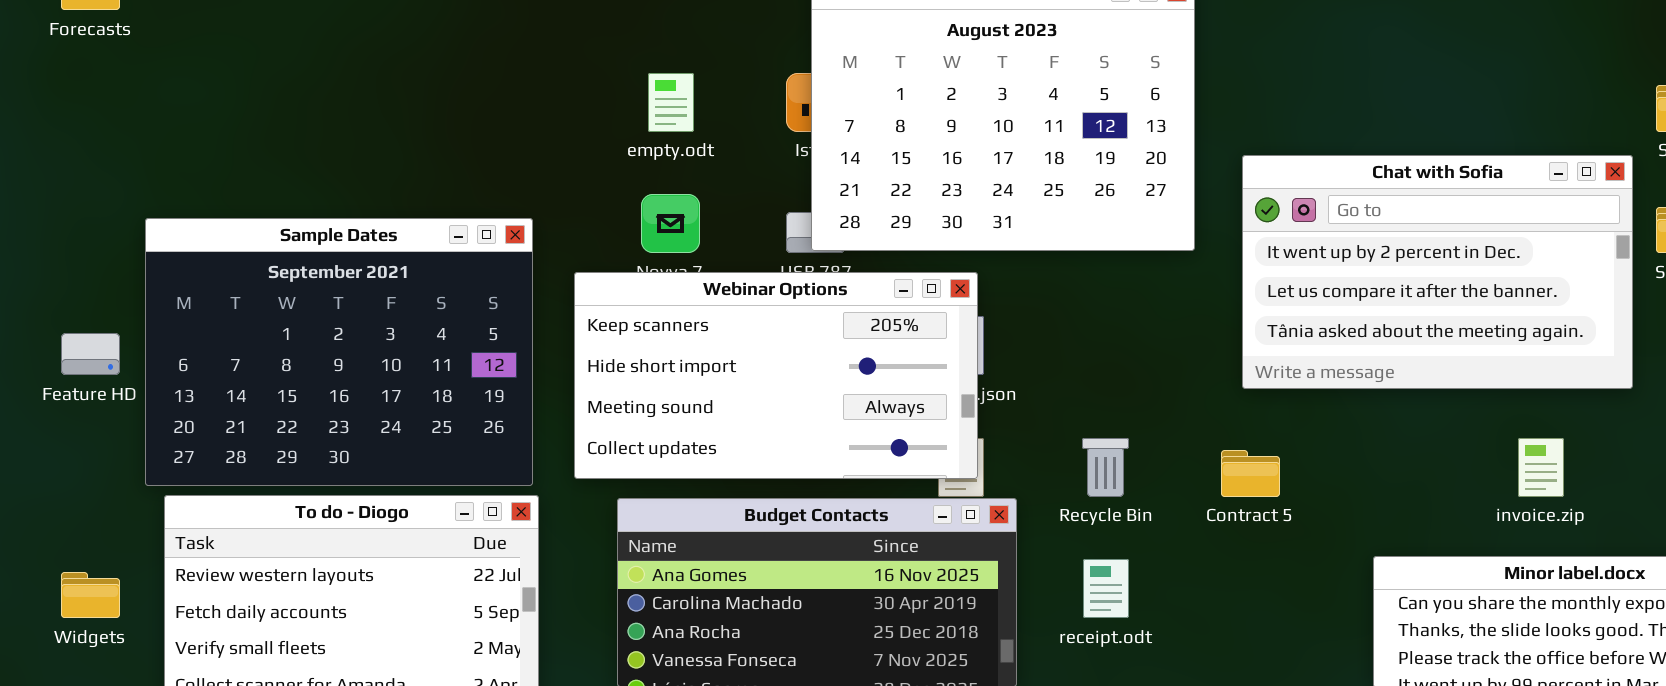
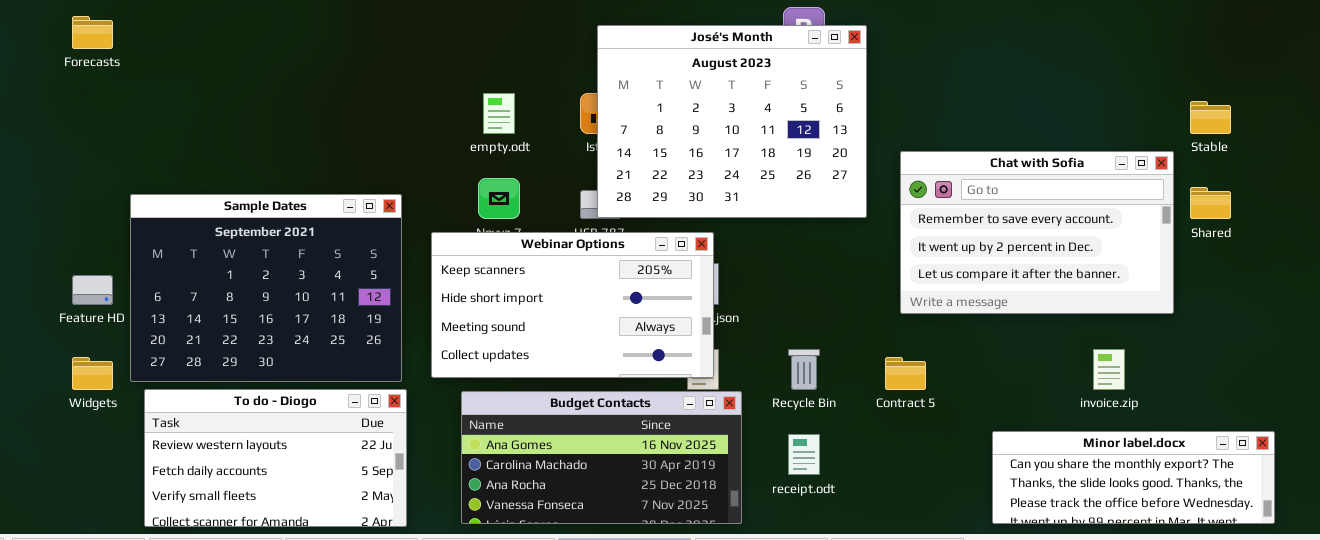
Chat with Sofia: [1242,155,1633,389] -> [900,151,1174,314], scrolled up 1 row
Widgets: [61,572,120,618] -> [72,357,113,390], moved

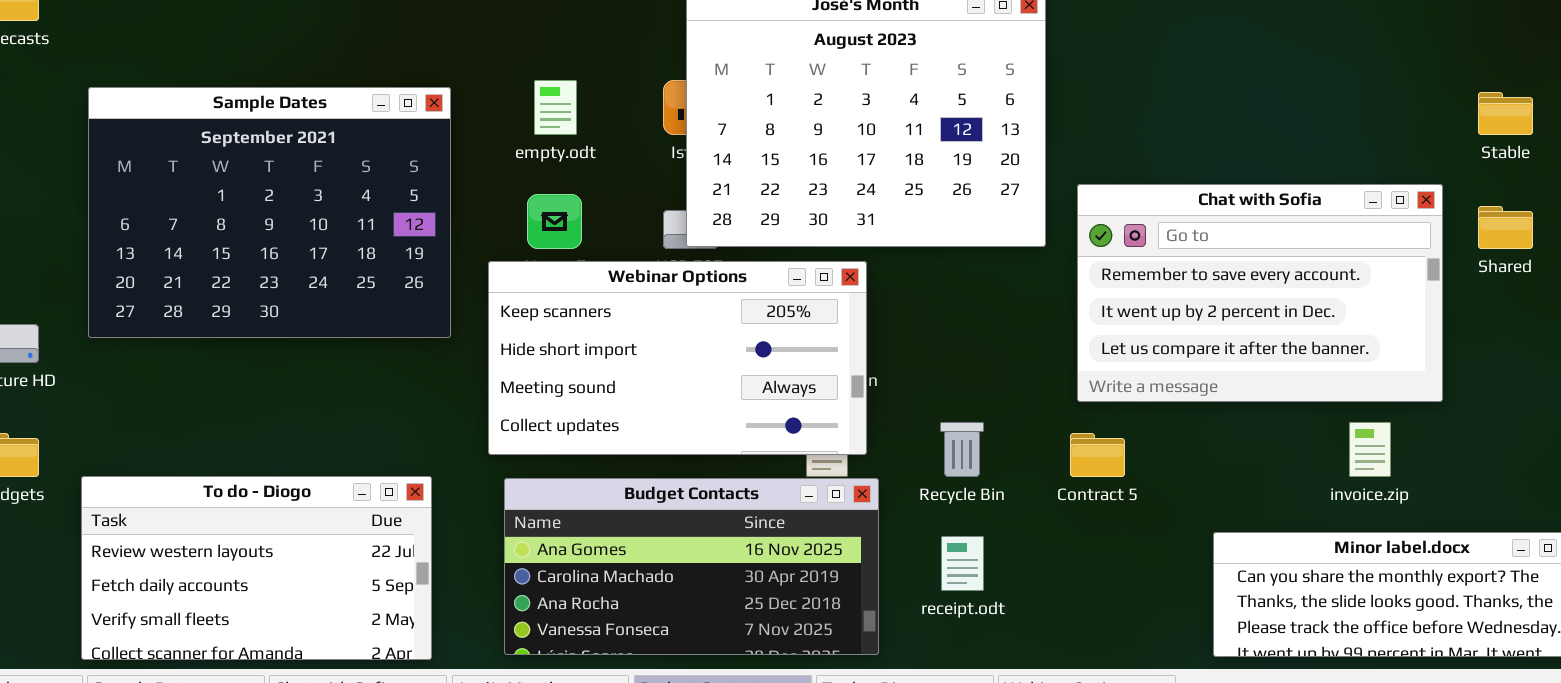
Chat with Sofia: [900,151,1174,314] -> [1077,184,1443,402], moved
Sample Dates: [130,194,402,382] -> [88,87,451,338], moved
Webinar Options: [431,232,714,378] -> [488,261,867,455], moved

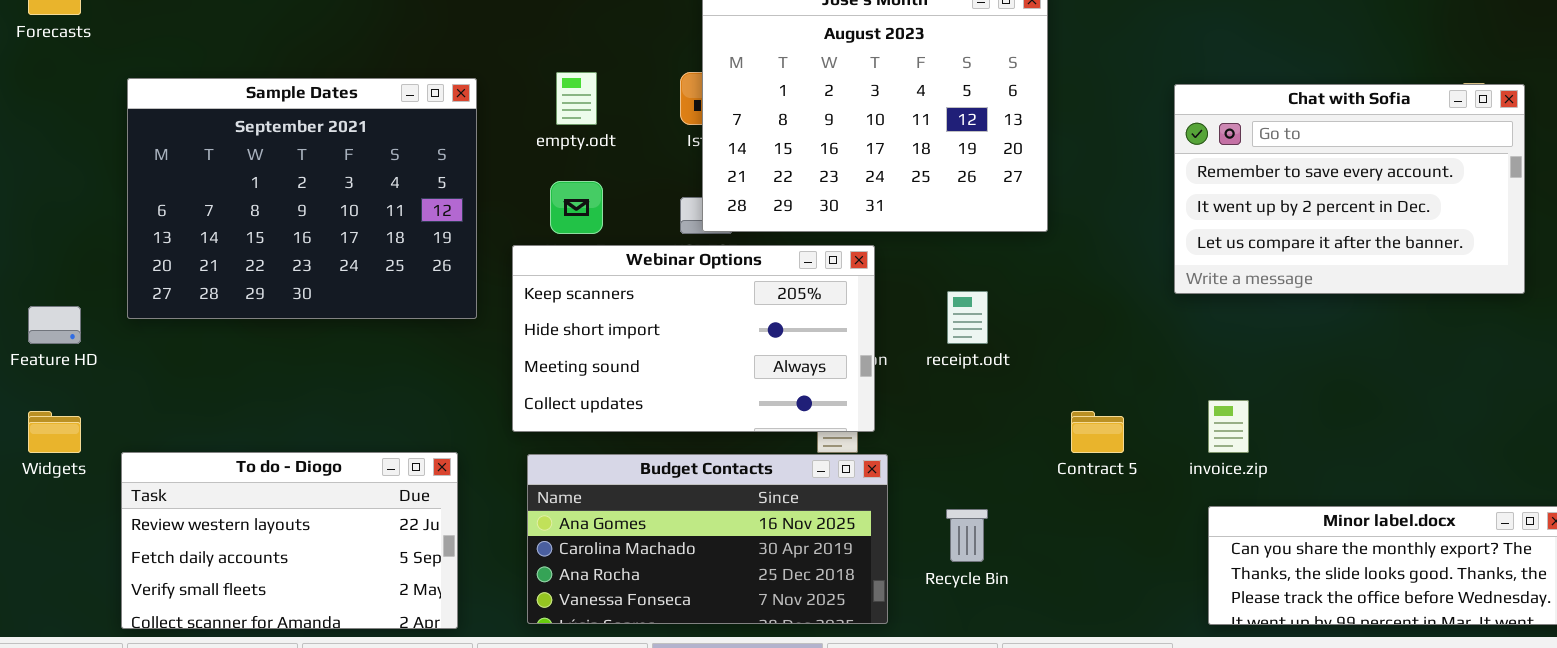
Chat with Sofia: [1077,184,1443,402] -> [1174,84,1525,294], moved
Recycle Bin: [940,422,984,477] -> [946,509,988,562], moved
invoice.zip: [1349,422,1391,477] -> [1208,400,1249,453], moved
receipt.odt: [941,536,984,591] -> [947,291,988,344], moved

